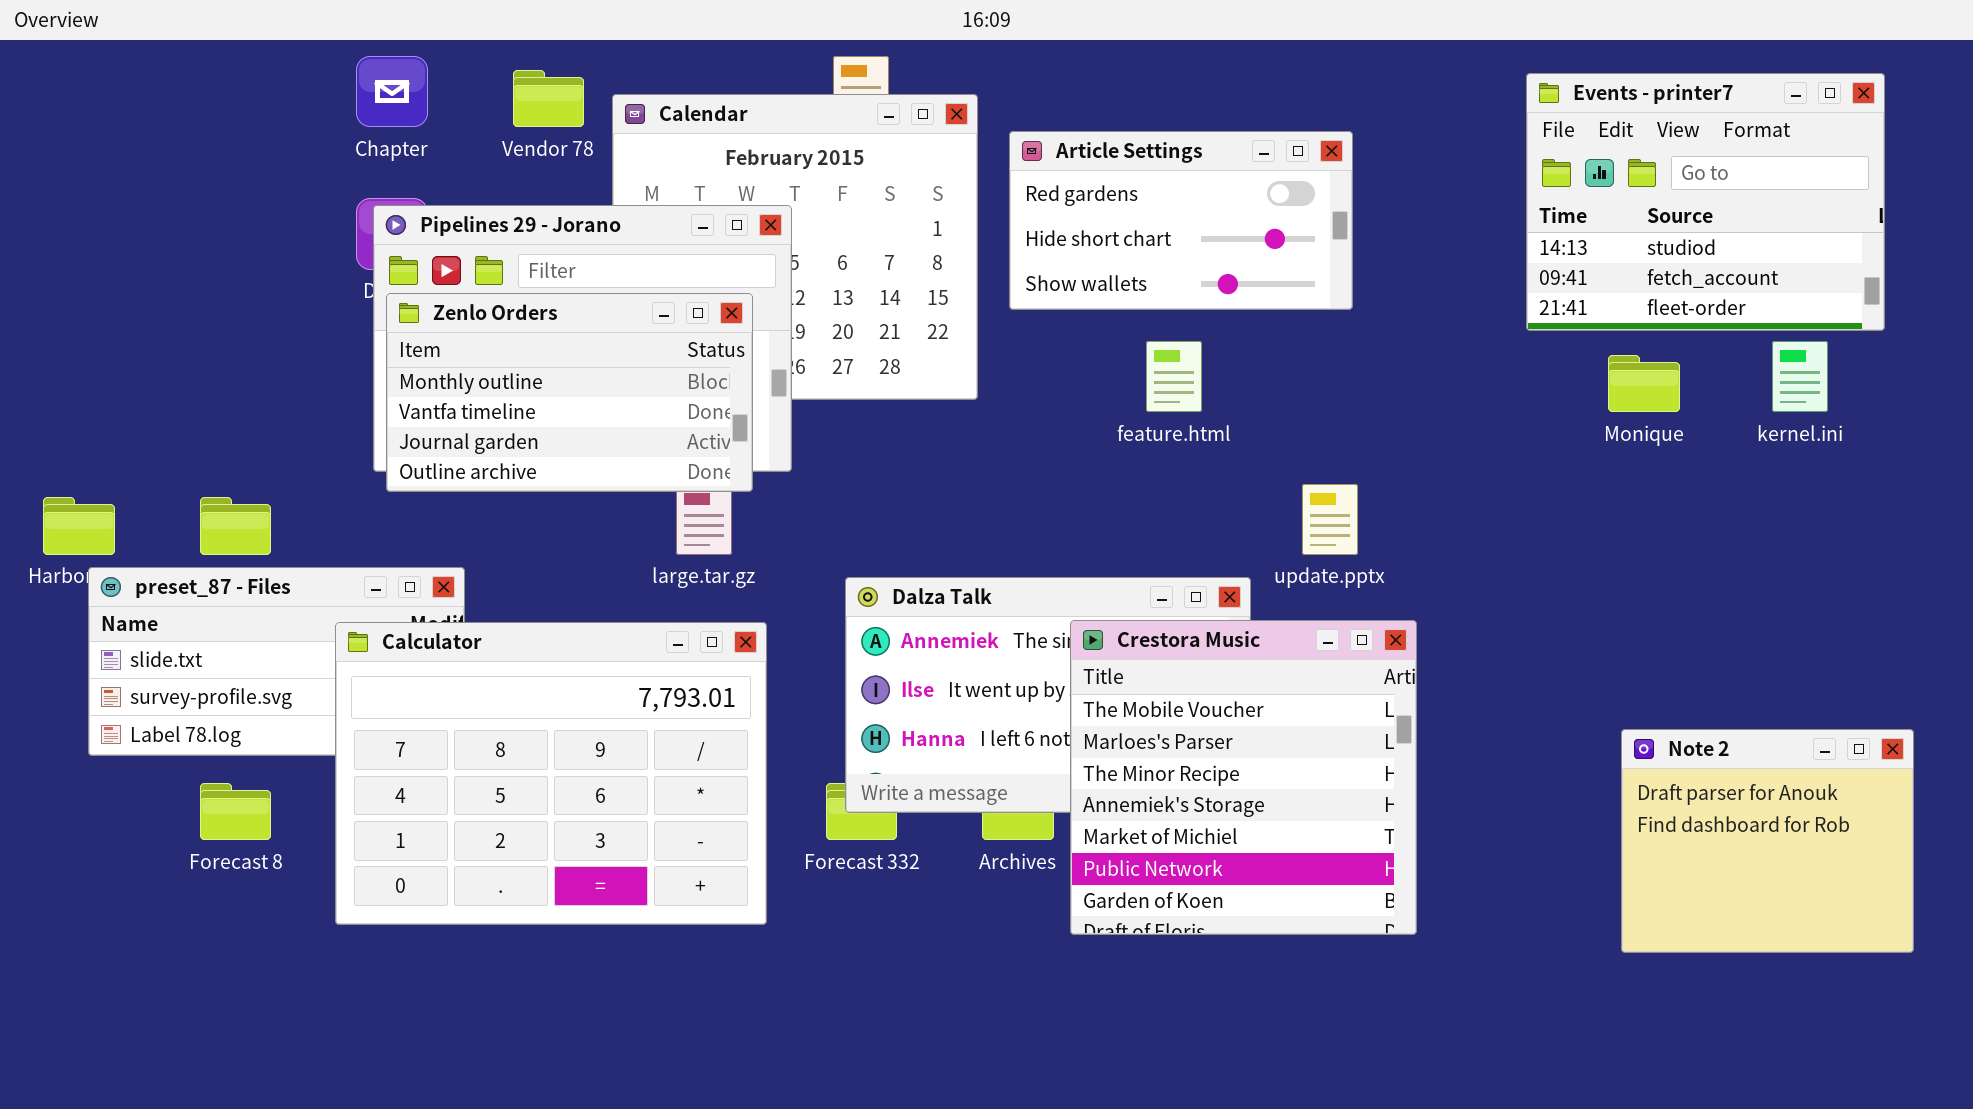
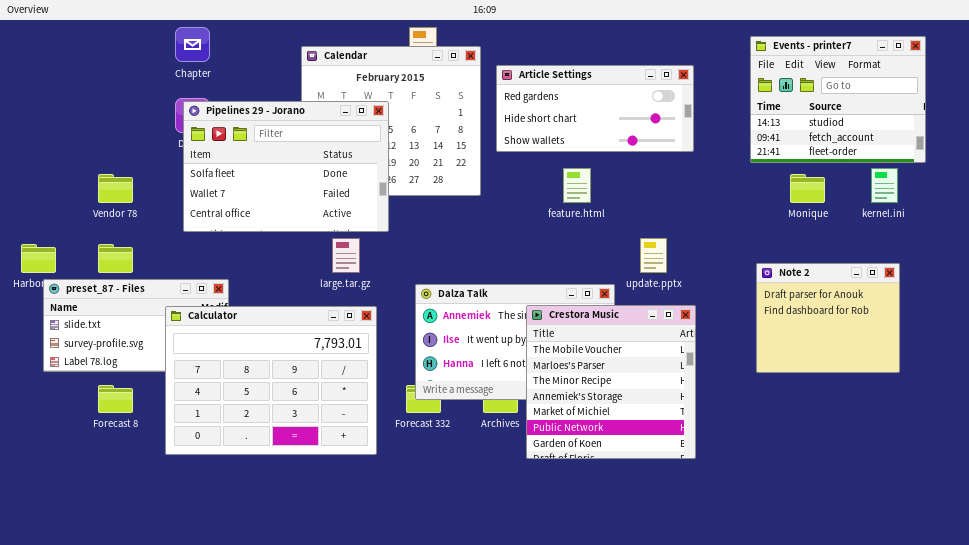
Vendor 78: [513,70,584,127] -> [98,174,133,203], moved
Article Settings: [1009,131,1353,310] -> [496,65,694,152], resized
Zenlo Orders: [386,293,753,492] -> none, closed
Note 2: [1621,729,1914,953] -> [756,263,900,373], moved

